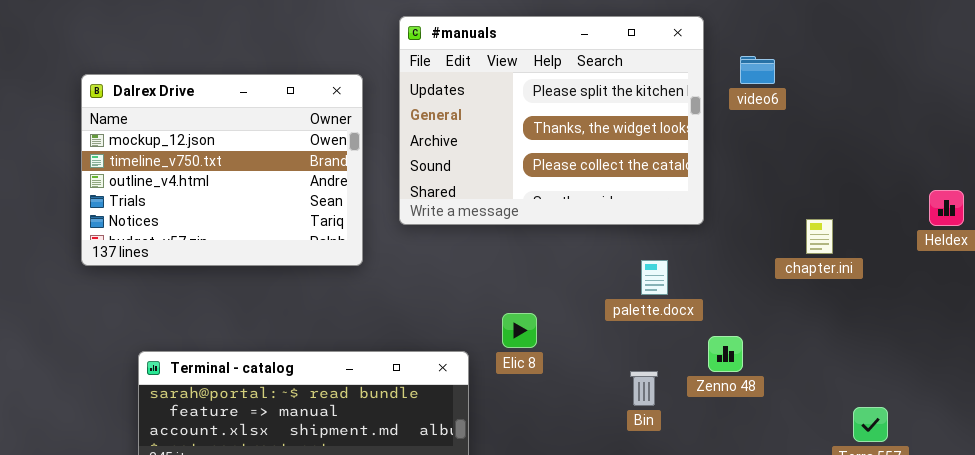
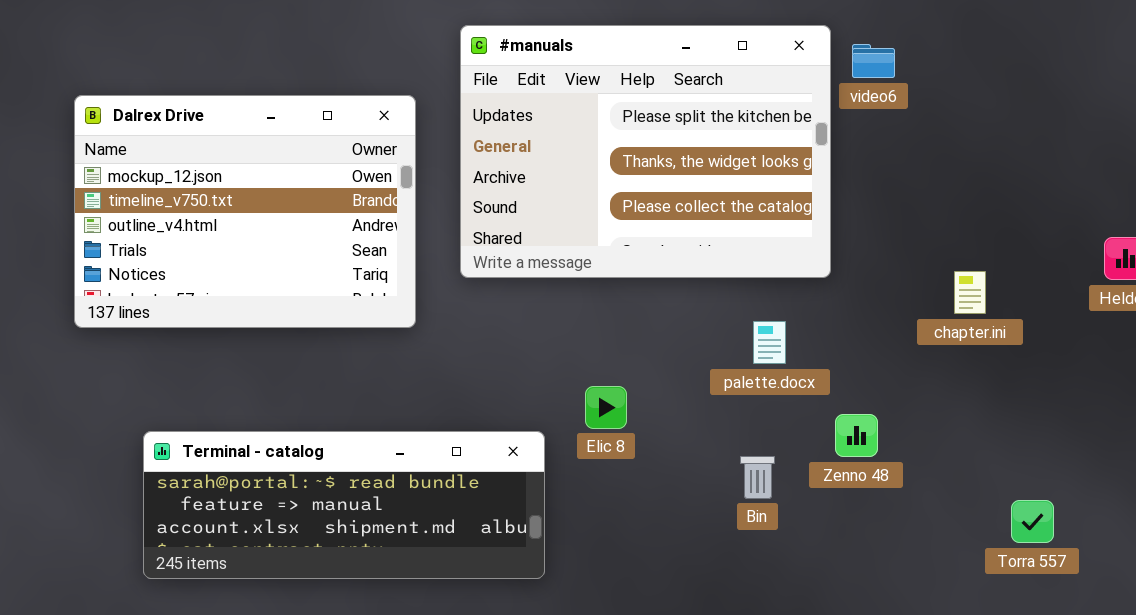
video6: [740,56,775,84] -> [852,44,895,78], moved

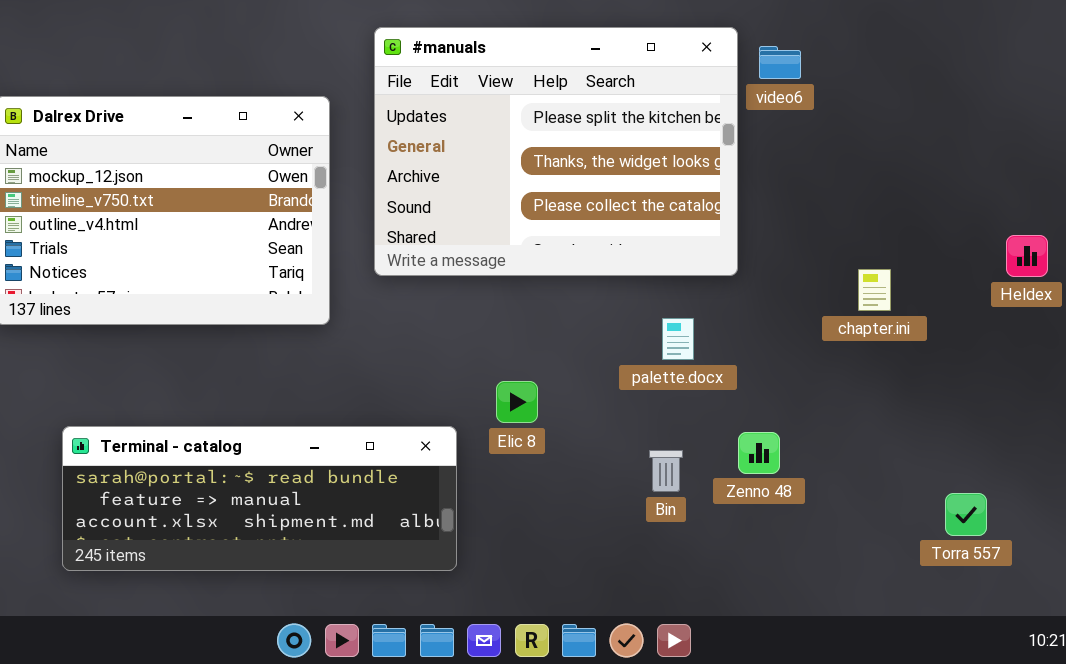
Zenno 48: [835,414,878,457] -> [738,432,780,474], moved
Torra 557: [1011,500,1054,543] -> [945,493,987,536], moved

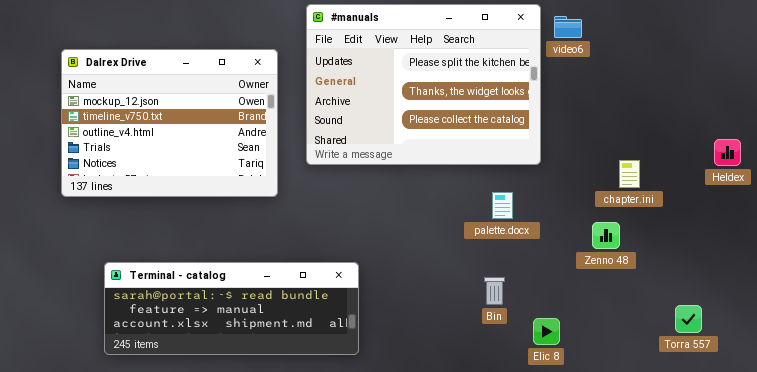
Elic 8: [496,381,538,423] -> [533,318,560,345], moved
Zenno 48: [738,432,780,474] -> [592,222,620,249], moved

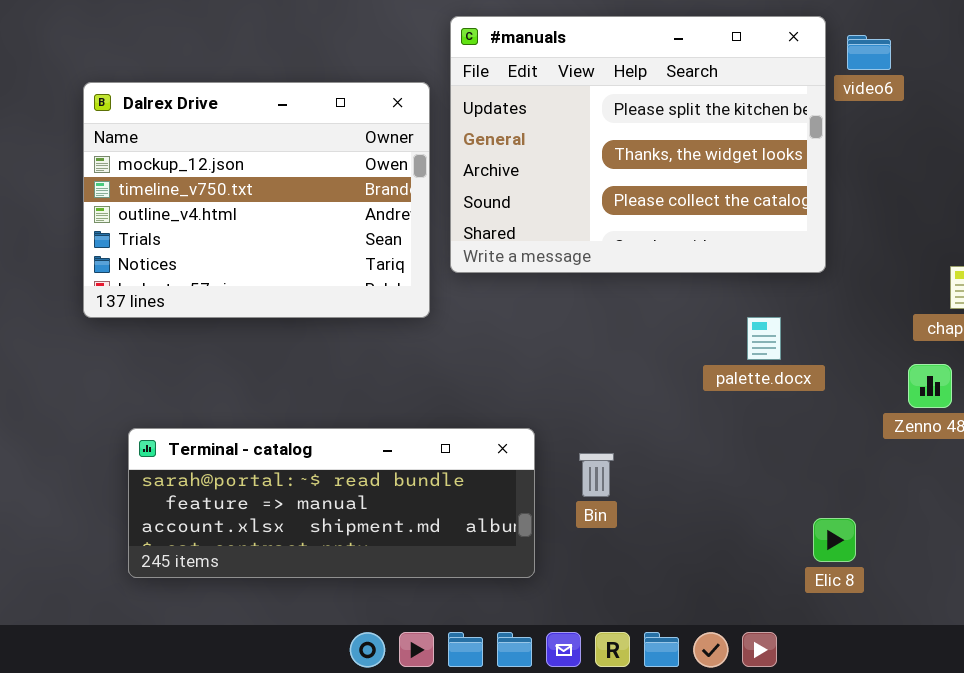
Dalrex Drive: [61,49,278,197] -> [83,82,430,318], moved
Bin: [484,277,505,305] -> [579,453,614,497], moved

